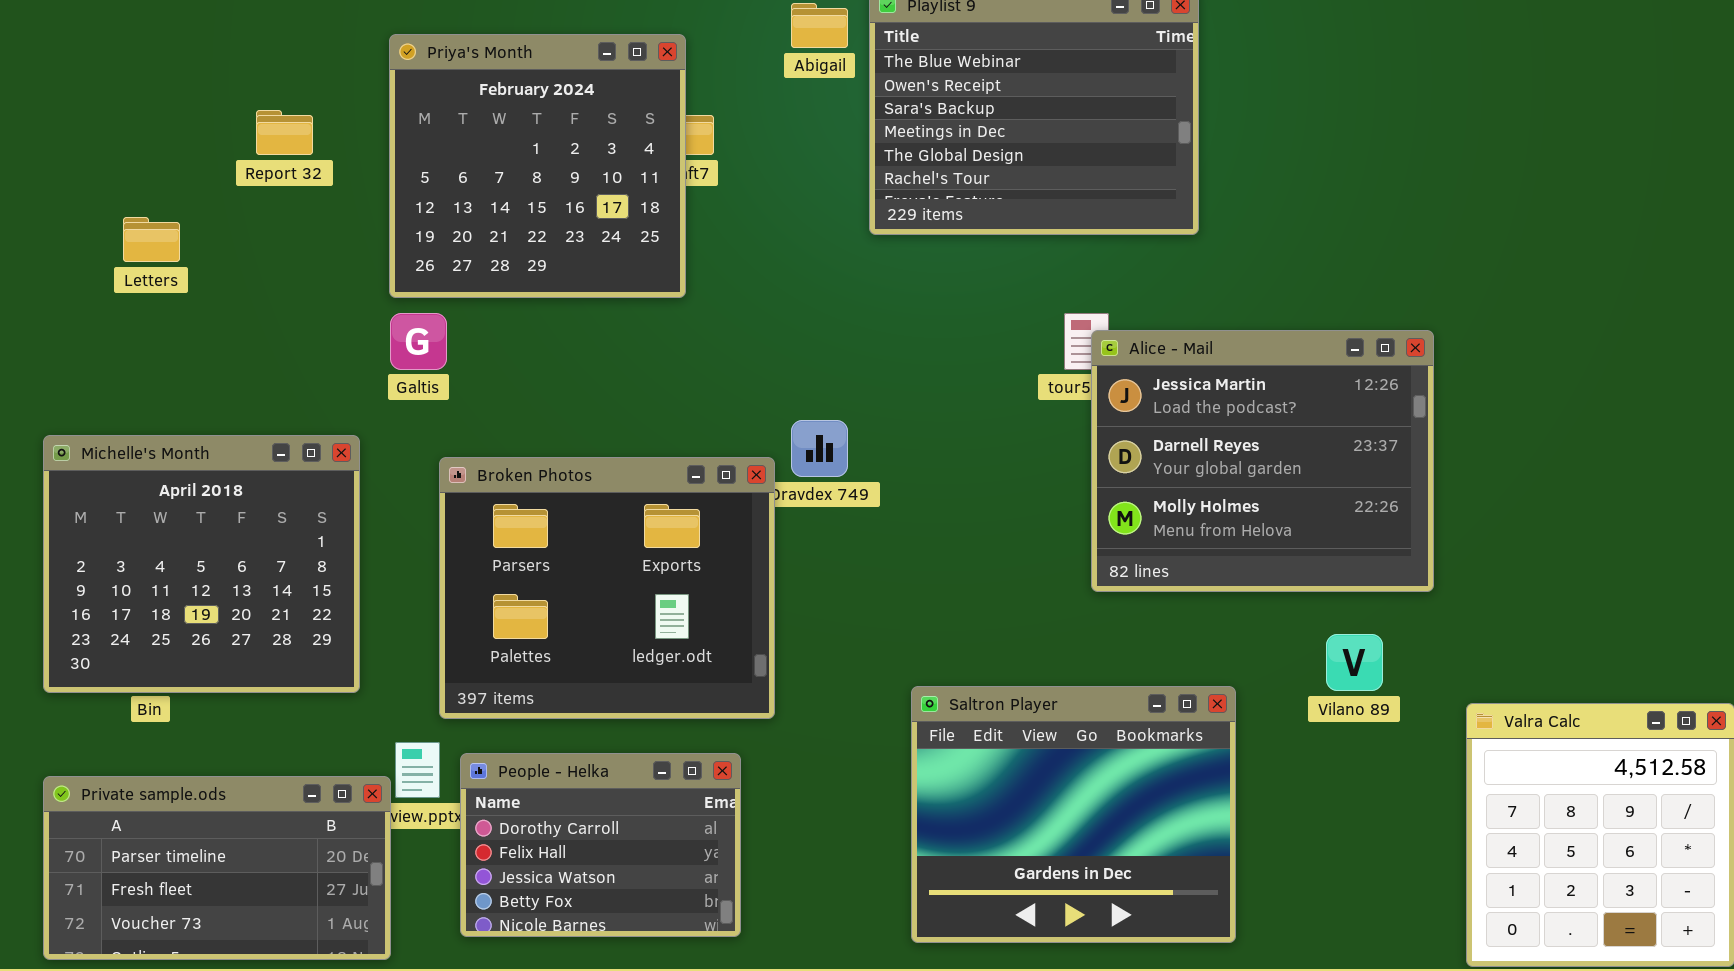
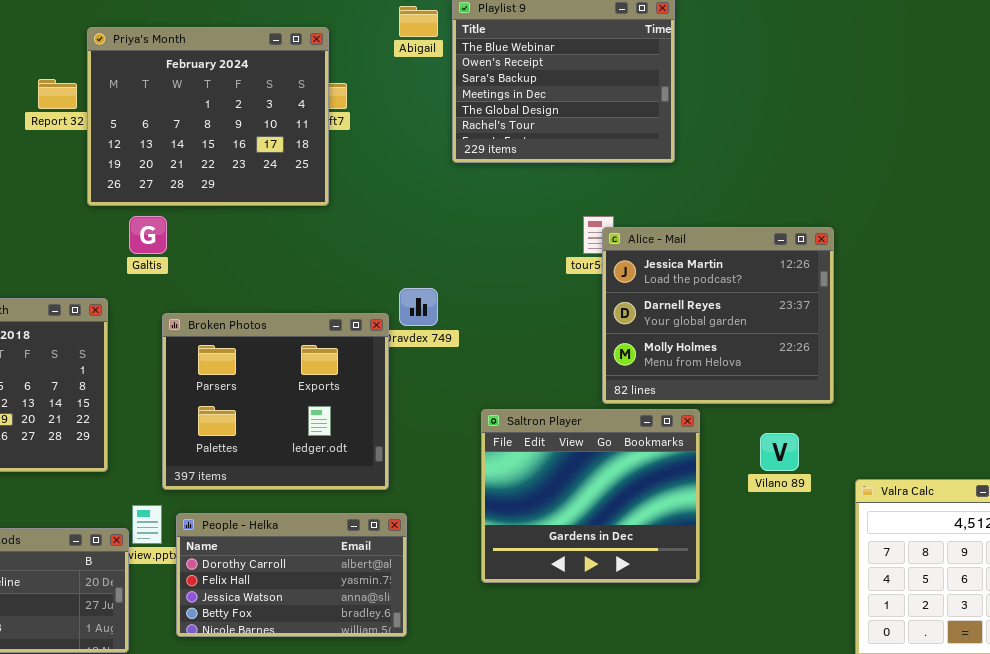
Priya's Month: [389,34,686,298] -> [87,27,329,206], resized
Saltron Player: [911,686,1236,943] -> [481,409,700,583], moved
People - Helka: [460,753,741,937] -> [176,513,407,637], resized

